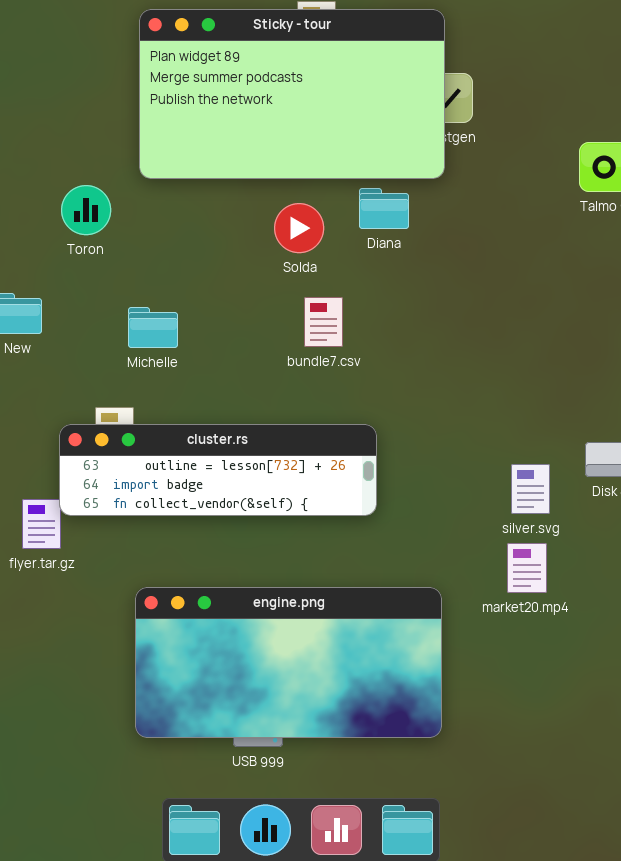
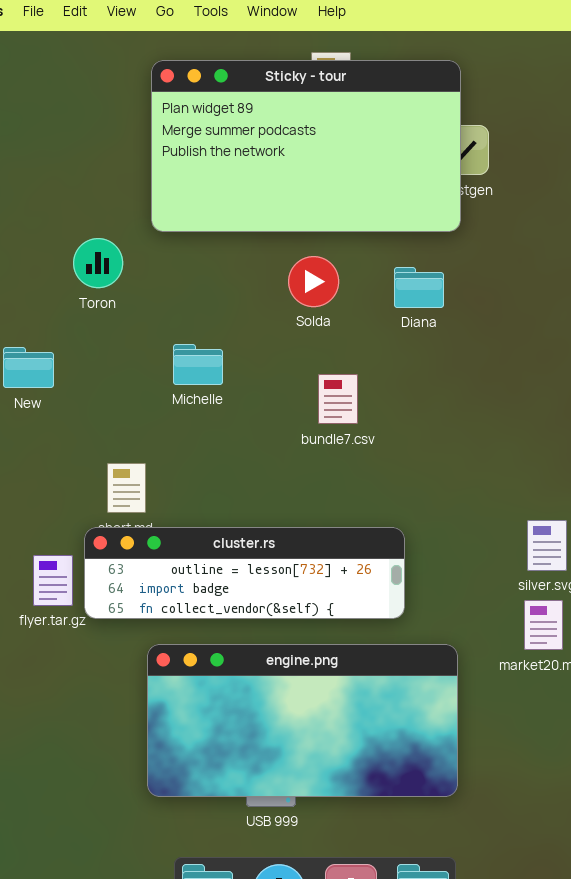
Diana: [359,188,409,229] -> [394,267,444,308], moved
bundle7.csv: [304,297,343,347] -> [318,374,358,424], moved
Michelle: [128,307,178,348] -> [173,344,223,385], moved
cluster.rs: [59,424,377,516] -> [84,527,405,619], moved

